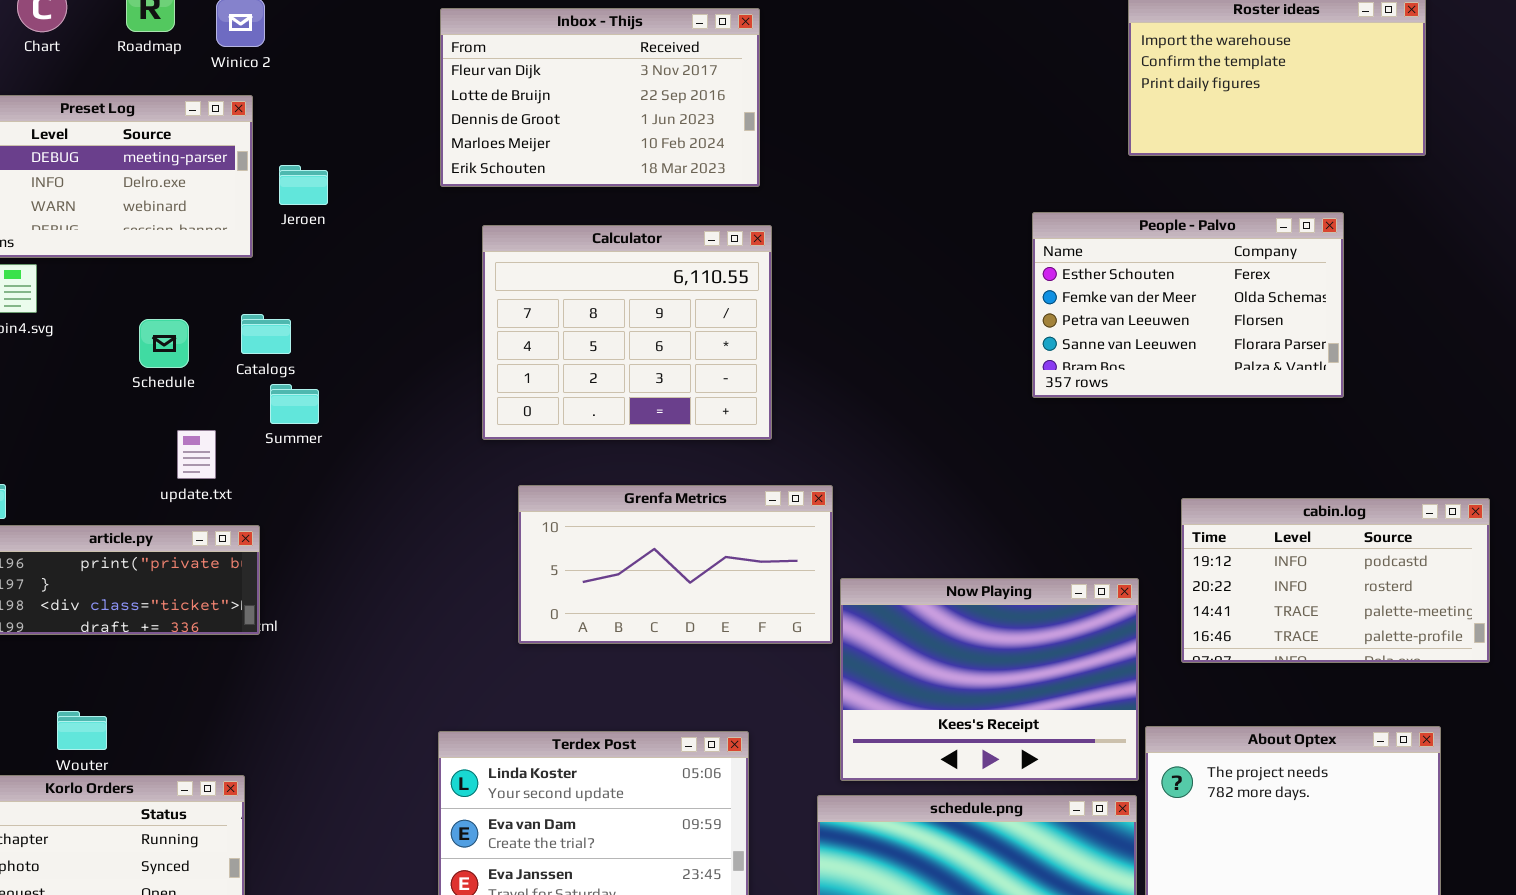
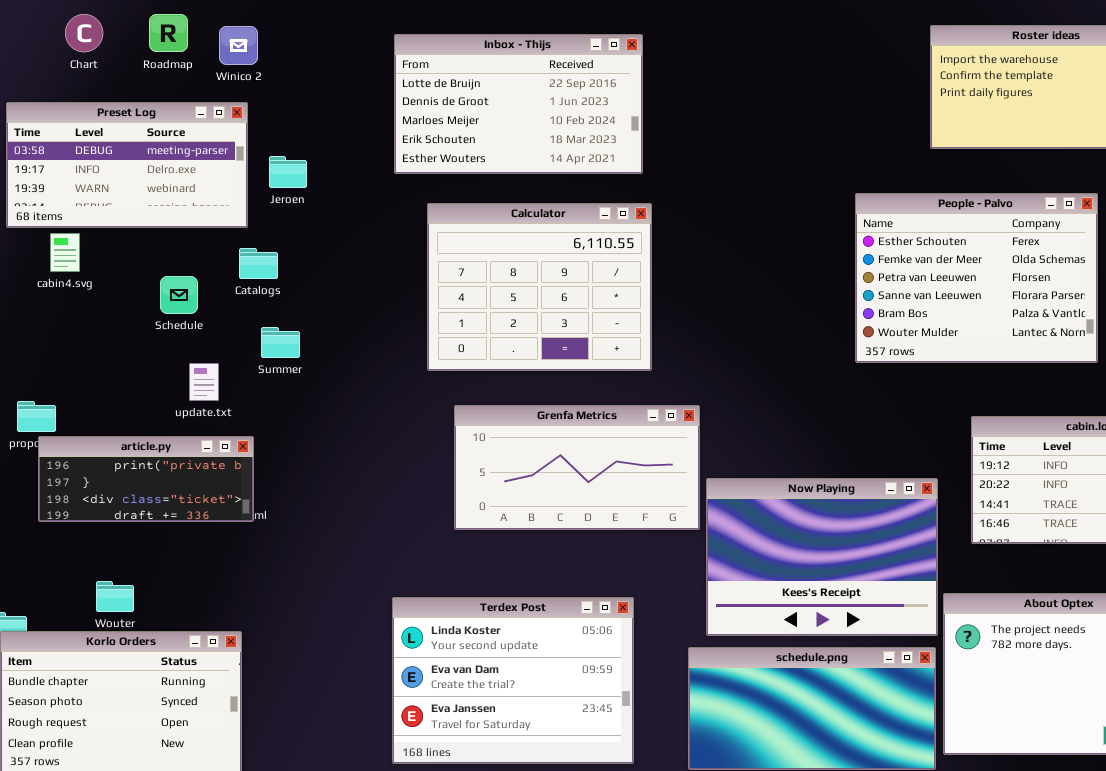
Inbox - Thijs: [440,8,760,187] -> [394,34,643,174], scrolled down 1 row
People - Palvo: [1032,212,1344,398] -> [855,193,1098,363], resized
Catalogs: [241,314,291,354] -> [239,248,278,279], moved

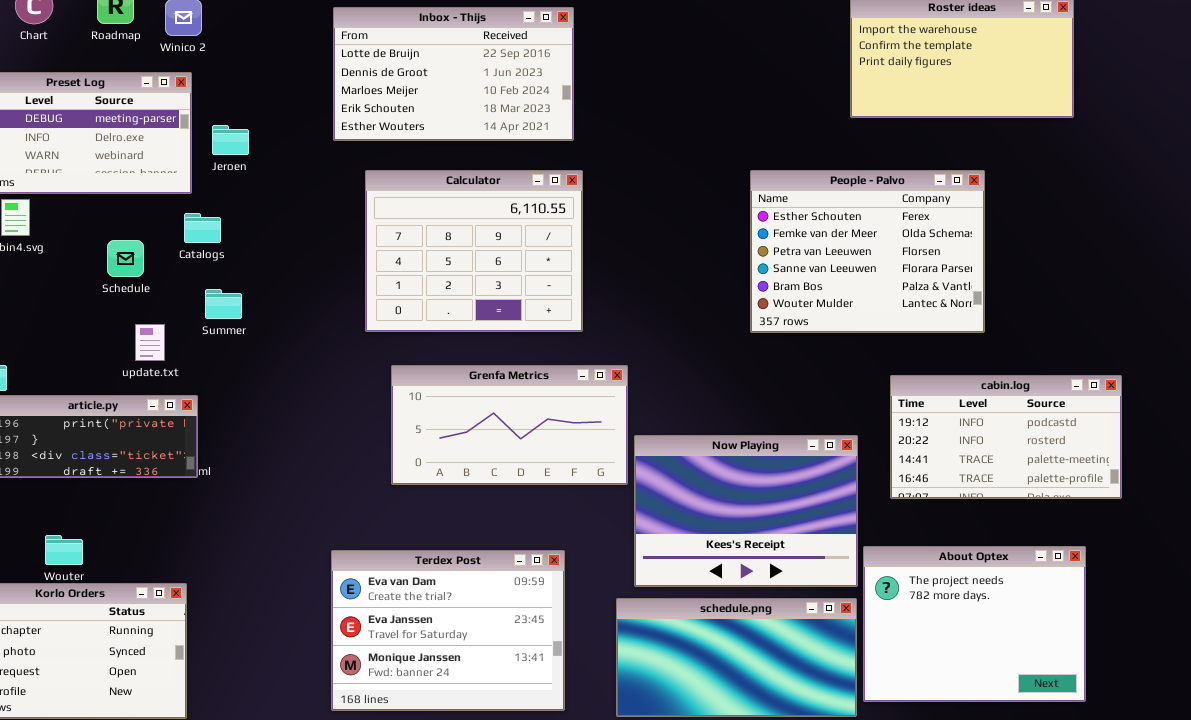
People - Palvo: [855,193,1098,363] -> [750,170,985,333], moved
Terdex Post: [392,597,634,764] -> [331,550,565,711], scrolled down 1 row

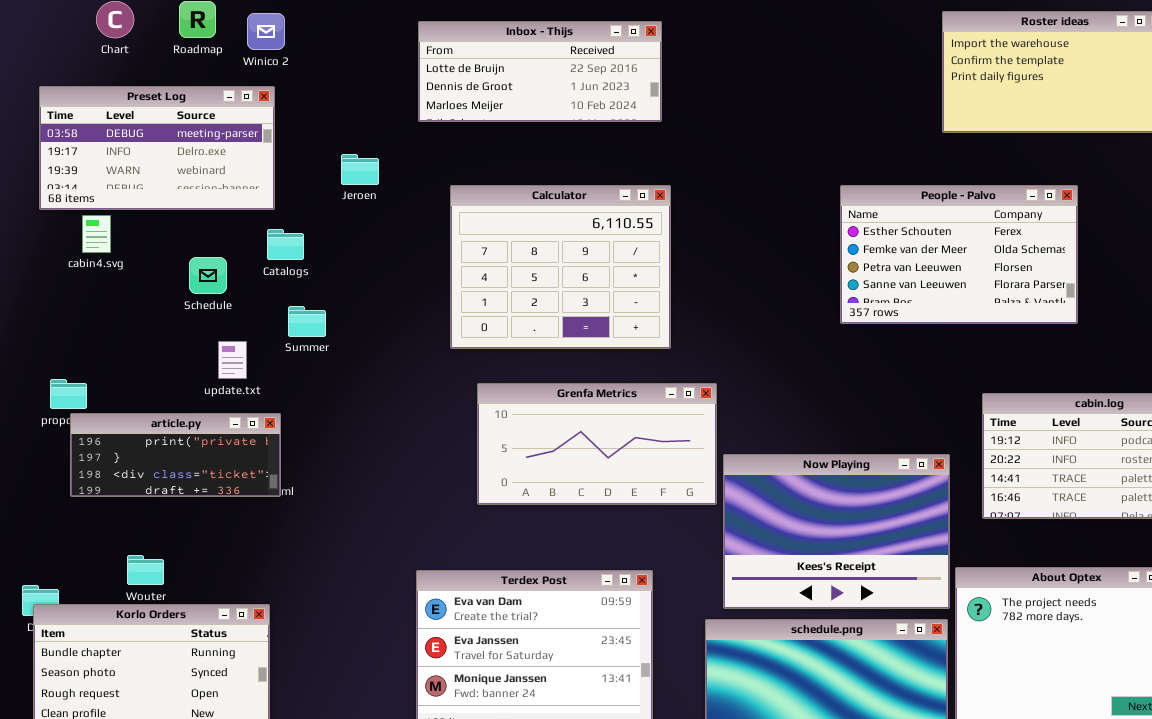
Inbox - Thijs: [333,7,574,141] -> [418,21,662,122], resized
Jeroen: [212,125,249,155] -> [341,154,379,185], moved
People - Palvo: [750,170,985,333] -> [840,185,1078,324], resized

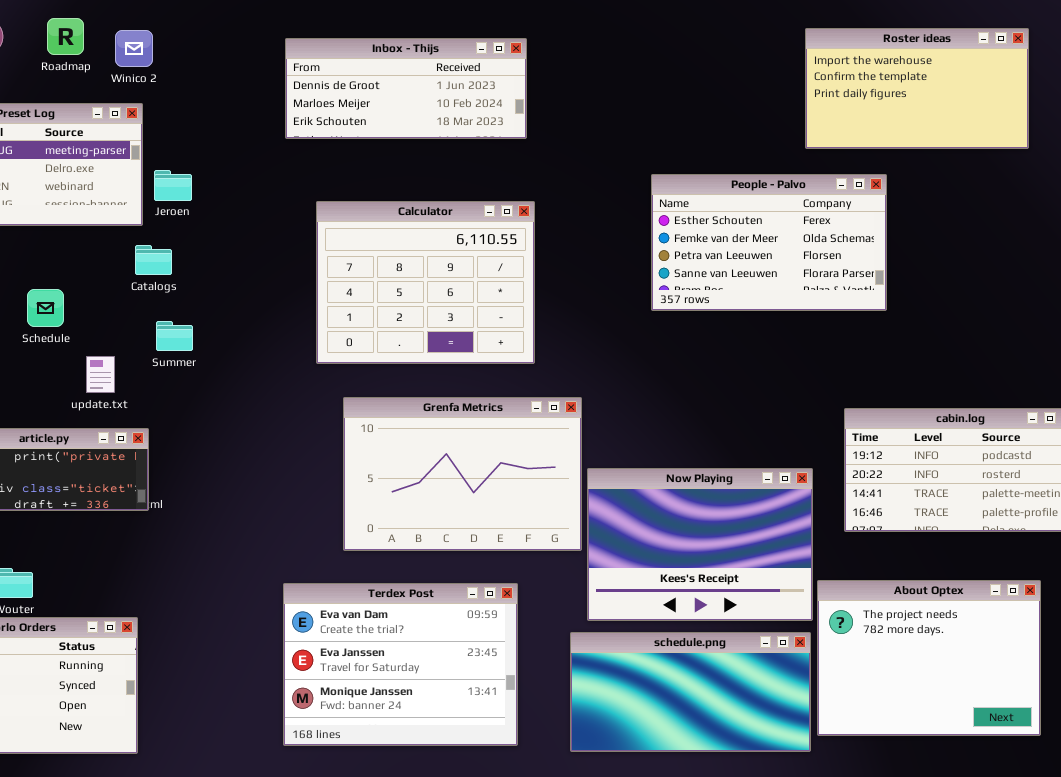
Inbox - Thijs: [418,21,662,122] -> [285,38,527,139], scrolled down 1 row
Jeroen: [341,154,379,185] -> [154,170,192,201], moved
People - Palvo: [840,185,1078,324] -> [651,174,887,311], moved
Schedule: [189,257,227,294] -> [27,289,64,327], moved
Grenfa Metrics: [477,383,717,505] -> [343,397,582,551], resized

